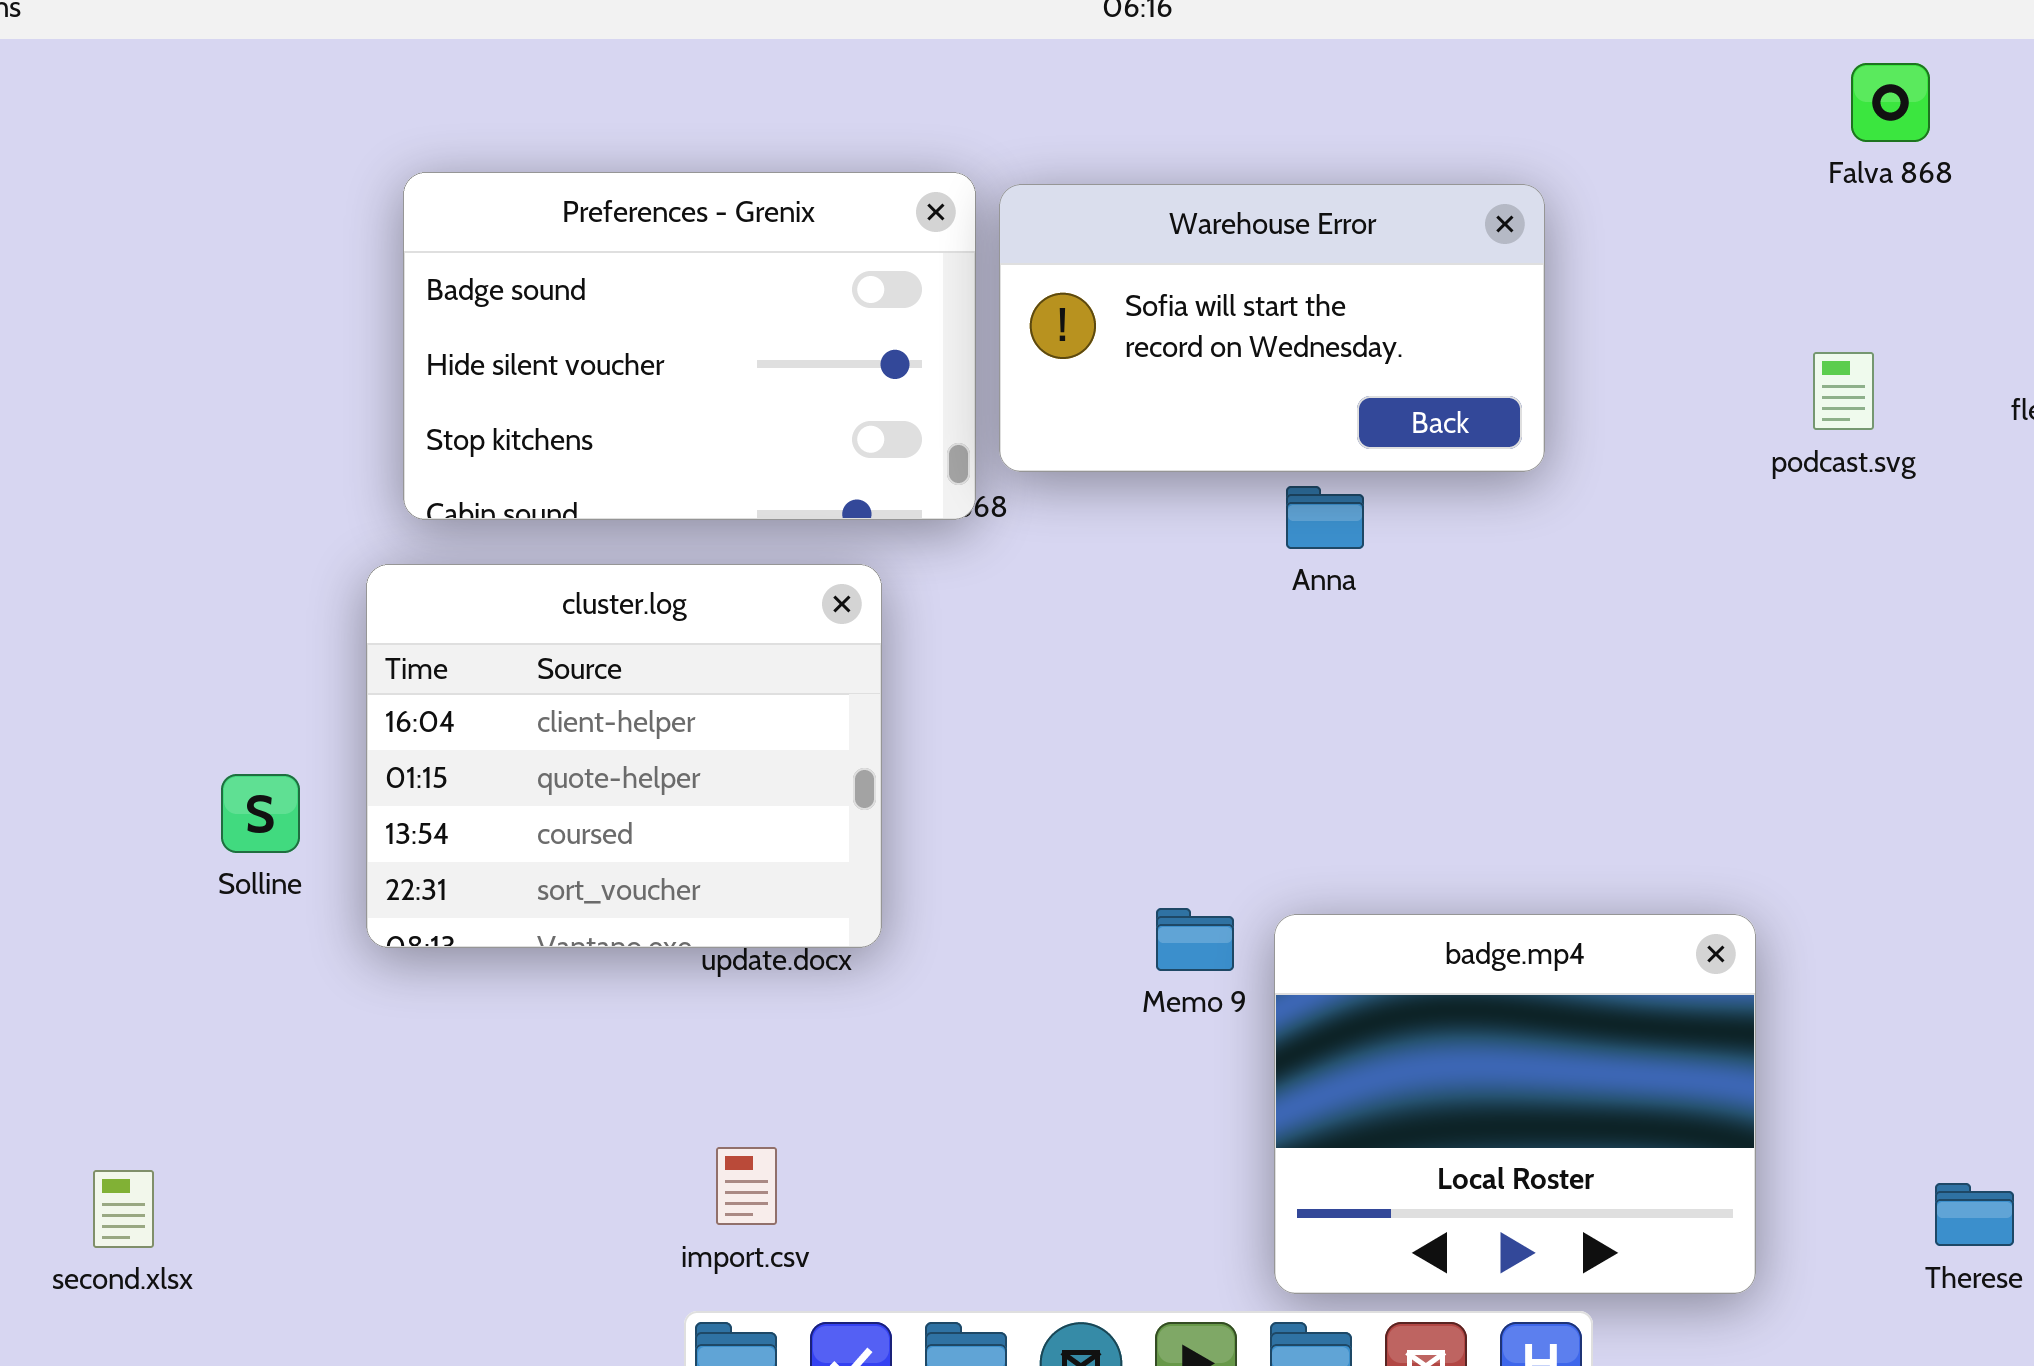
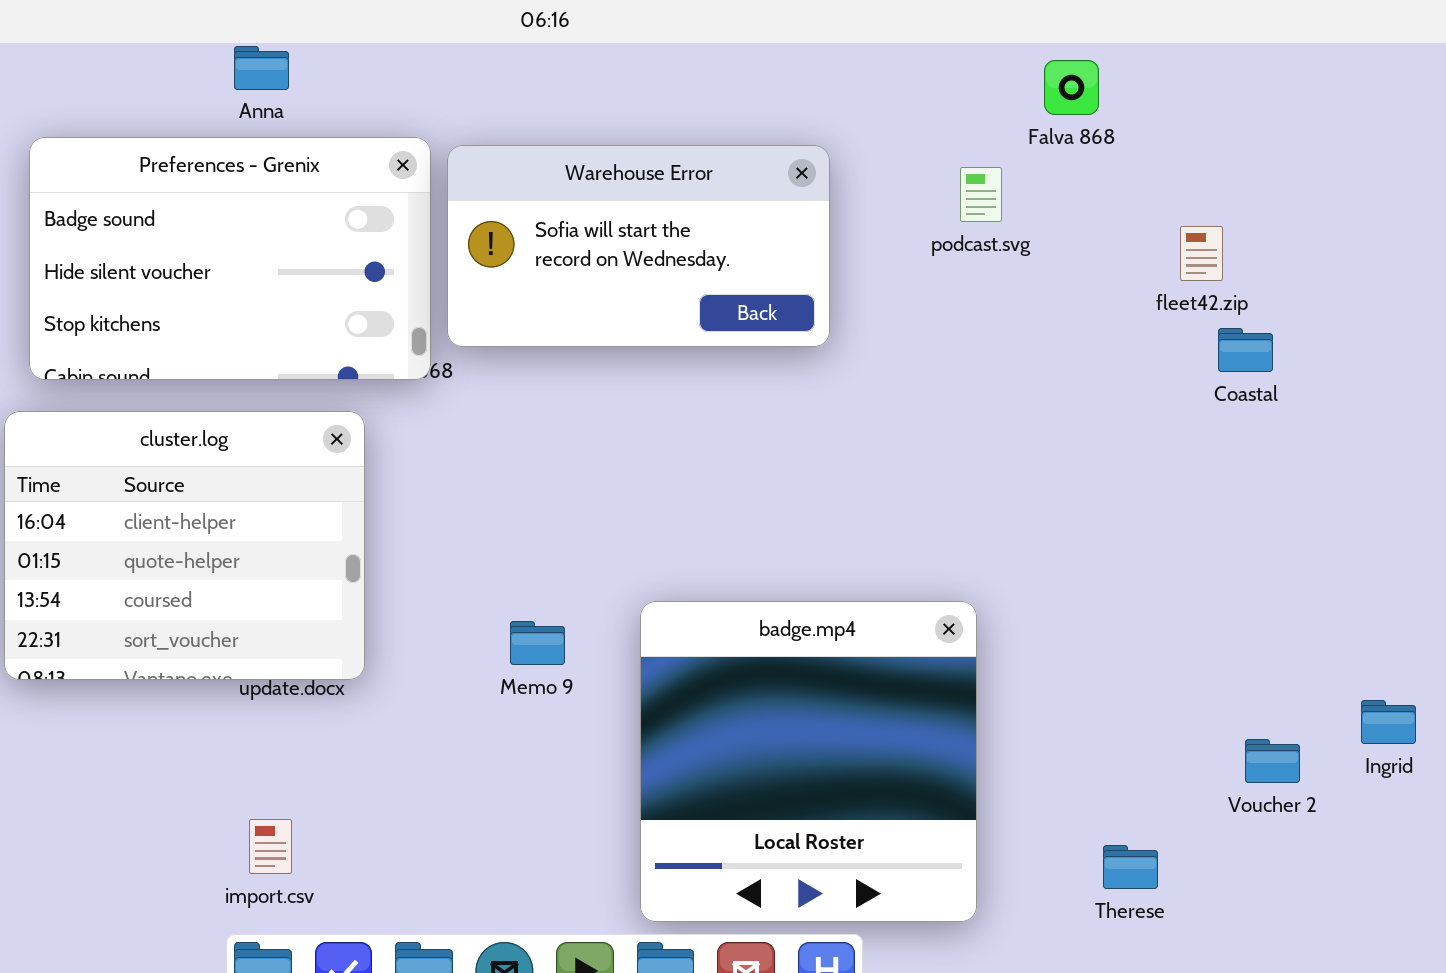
podcast.svg: [1813,352,1874,430] -> [960,167,1002,222], moved
Anna: [1286,486,1364,549] -> [234,46,289,90], moved
Memo 9: [1156,908,1234,971] -> [510,621,565,665], moved
badge.mp4: [1274,914,1756,1294] -> [640,601,977,922], resized

